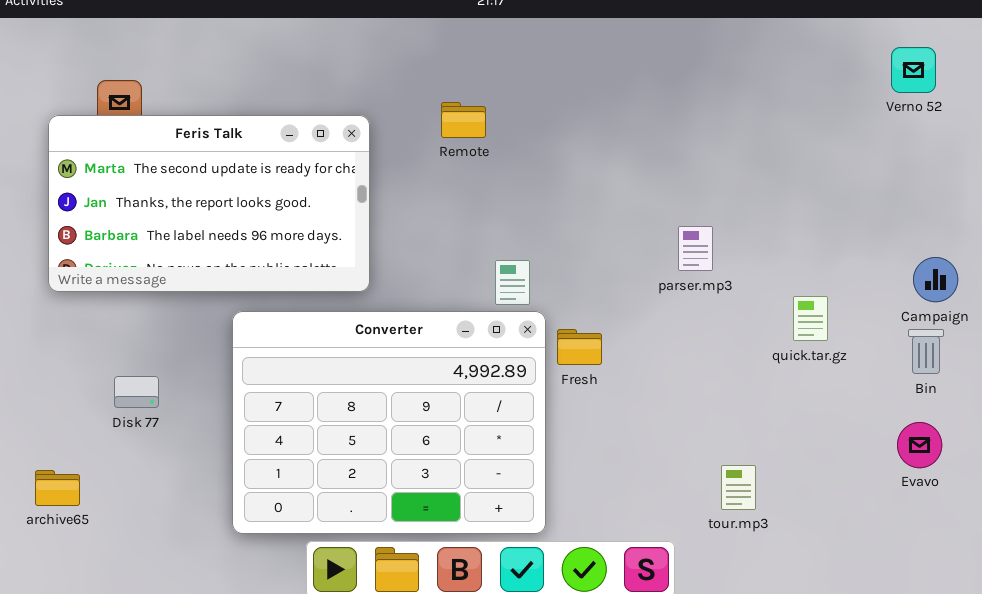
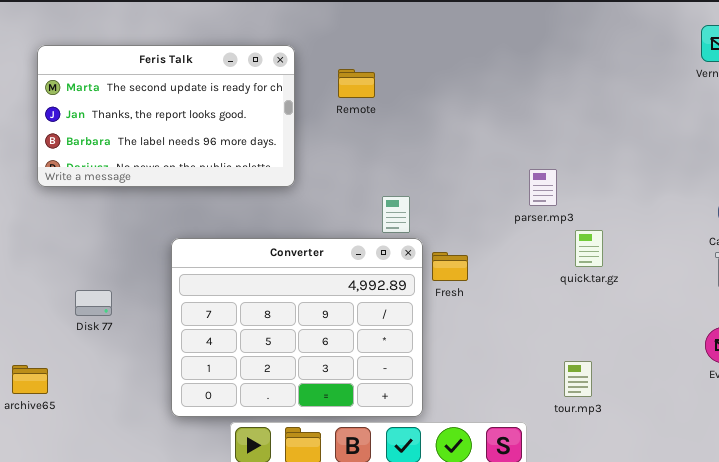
Feris Talk: [48,115,370,292] -> [37,45,295,187], moved
quick.tar.gz: [793,296,828,341] -> [575,230,603,267], moved

